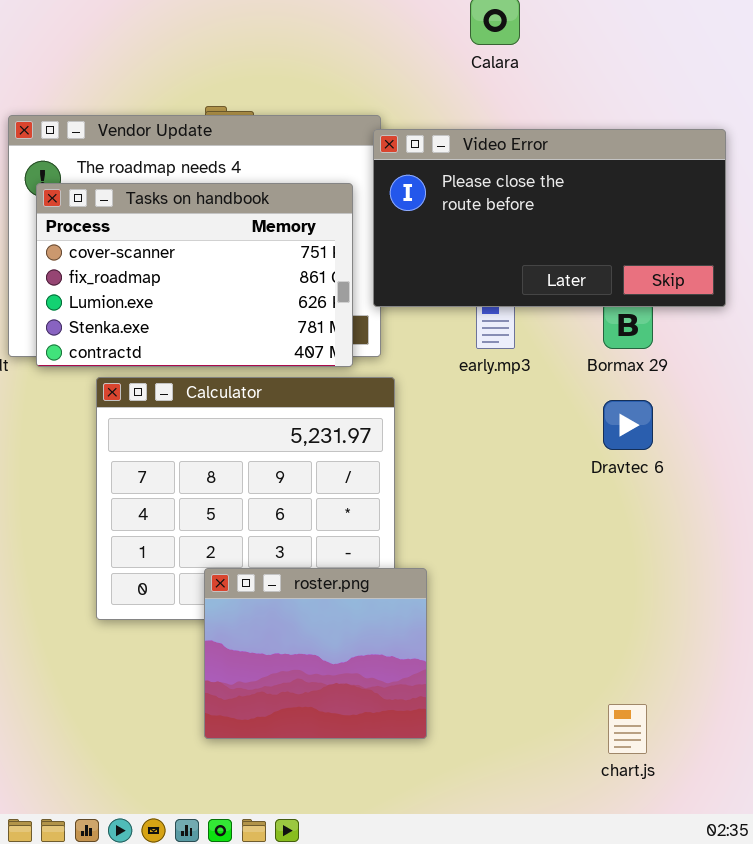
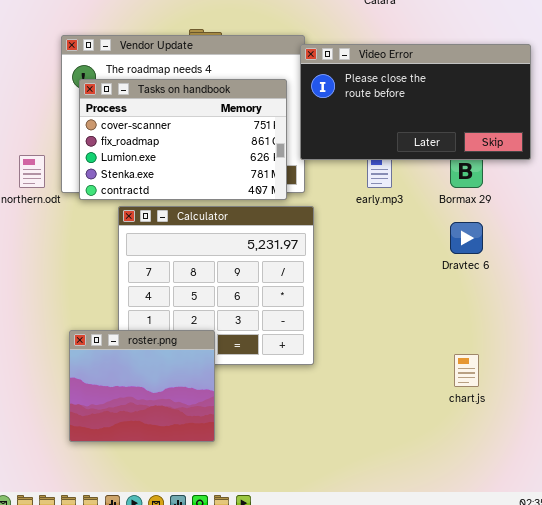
roster.png: [204,568,427,739] -> [69,330,215,442], moved
chart.js: [608,704,647,754] -> [454,354,479,387], moved

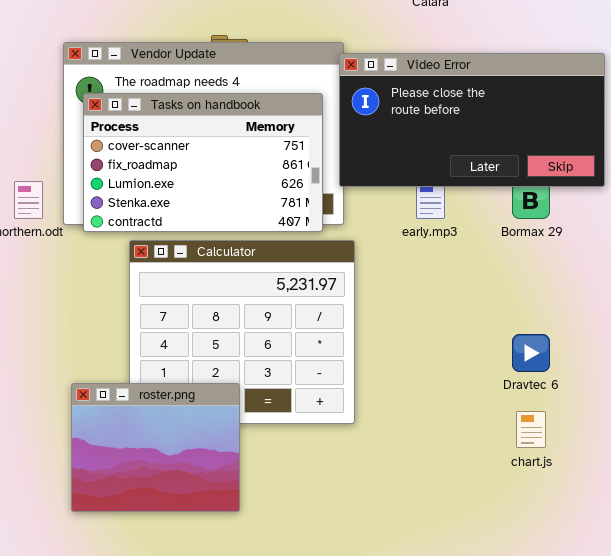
Dravtec 6: [450,222,483,254] -> [512,334,550,372], moved

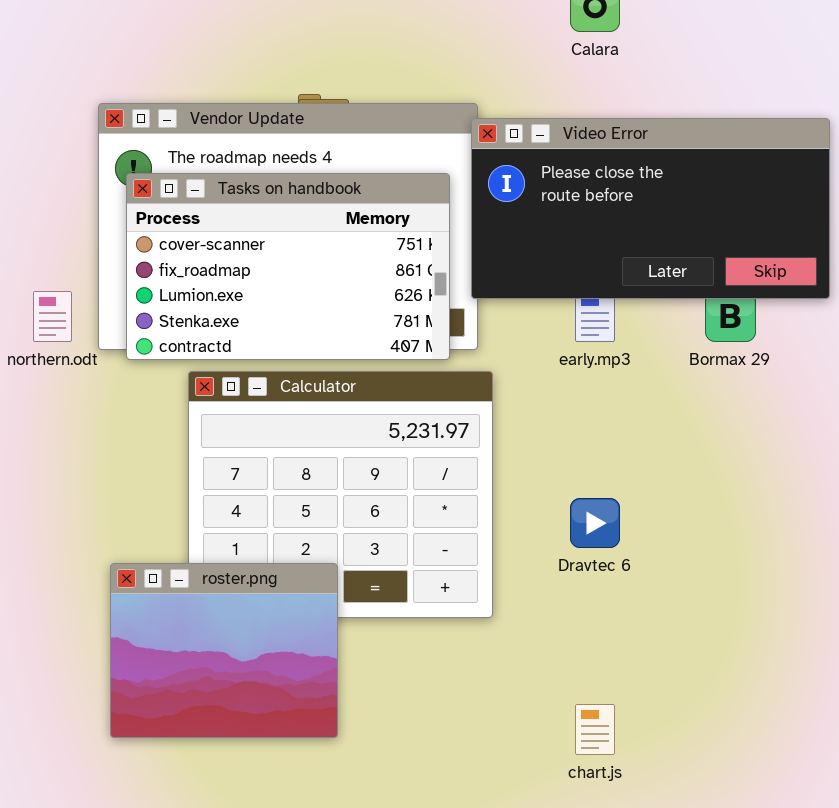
Dravtec 6: [512,334,550,372] -> [570,498,620,548], moved
chart.js: [516,411,546,448] -> [575,704,615,755], moved

